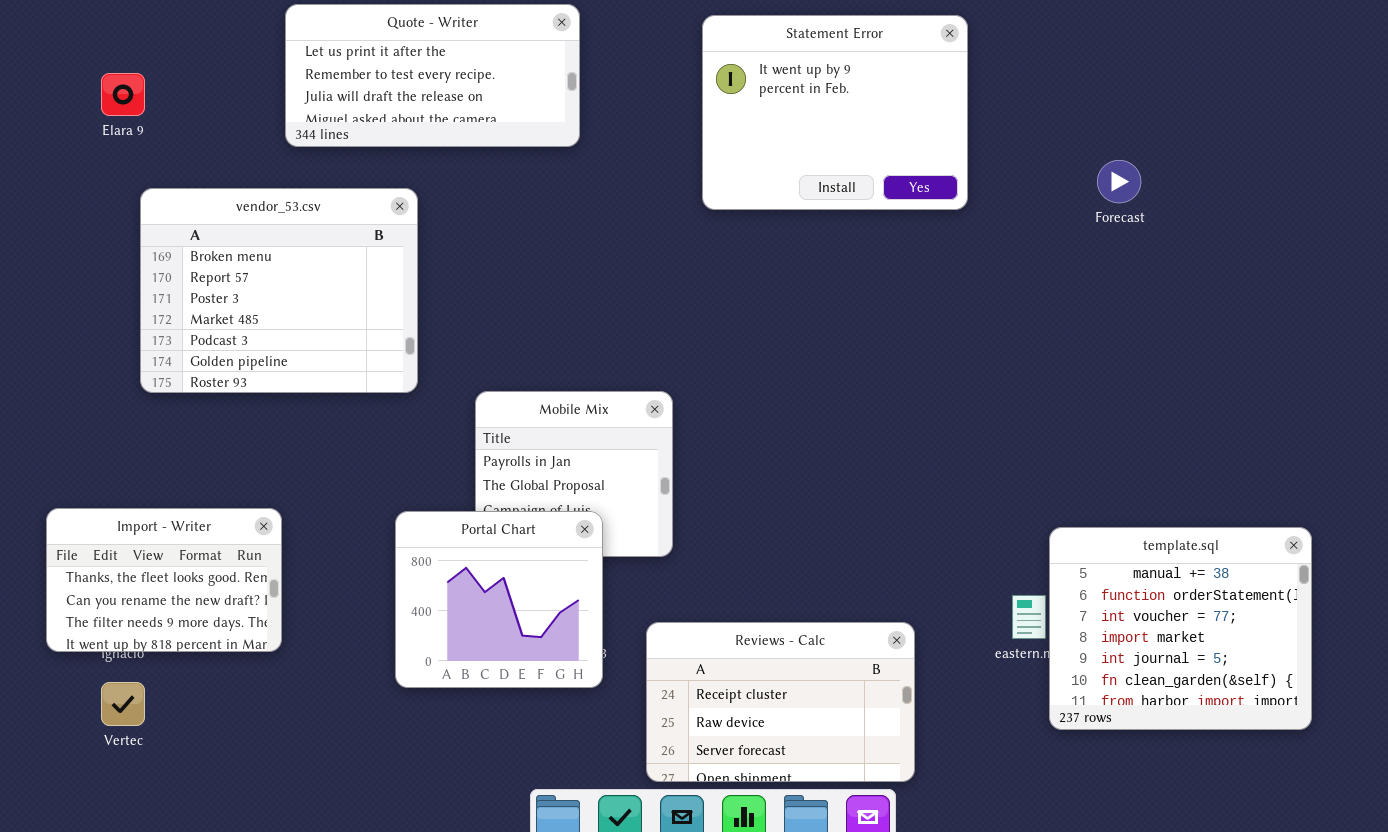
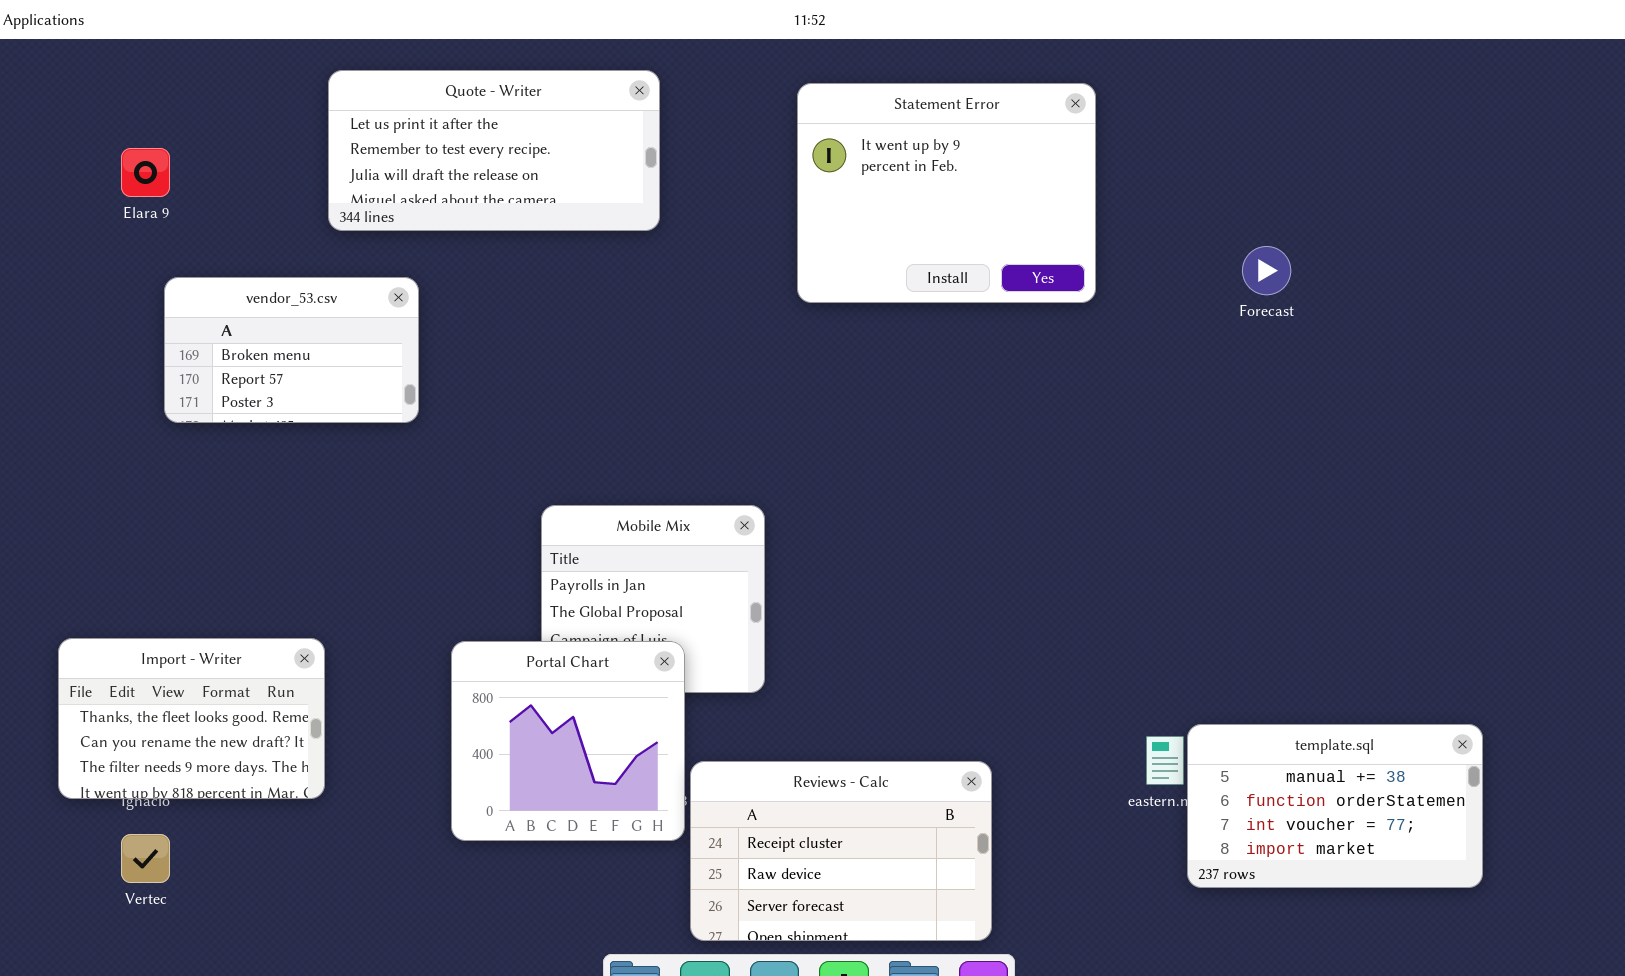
vendor_53.csv: [140,188,418,393] -> [164,277,419,423], resized
template.sql: [1049,527,1312,730] -> [1187,724,1483,888], resized
Reviews - Calc: [646,622,915,782] -> [690,761,992,941], moved

